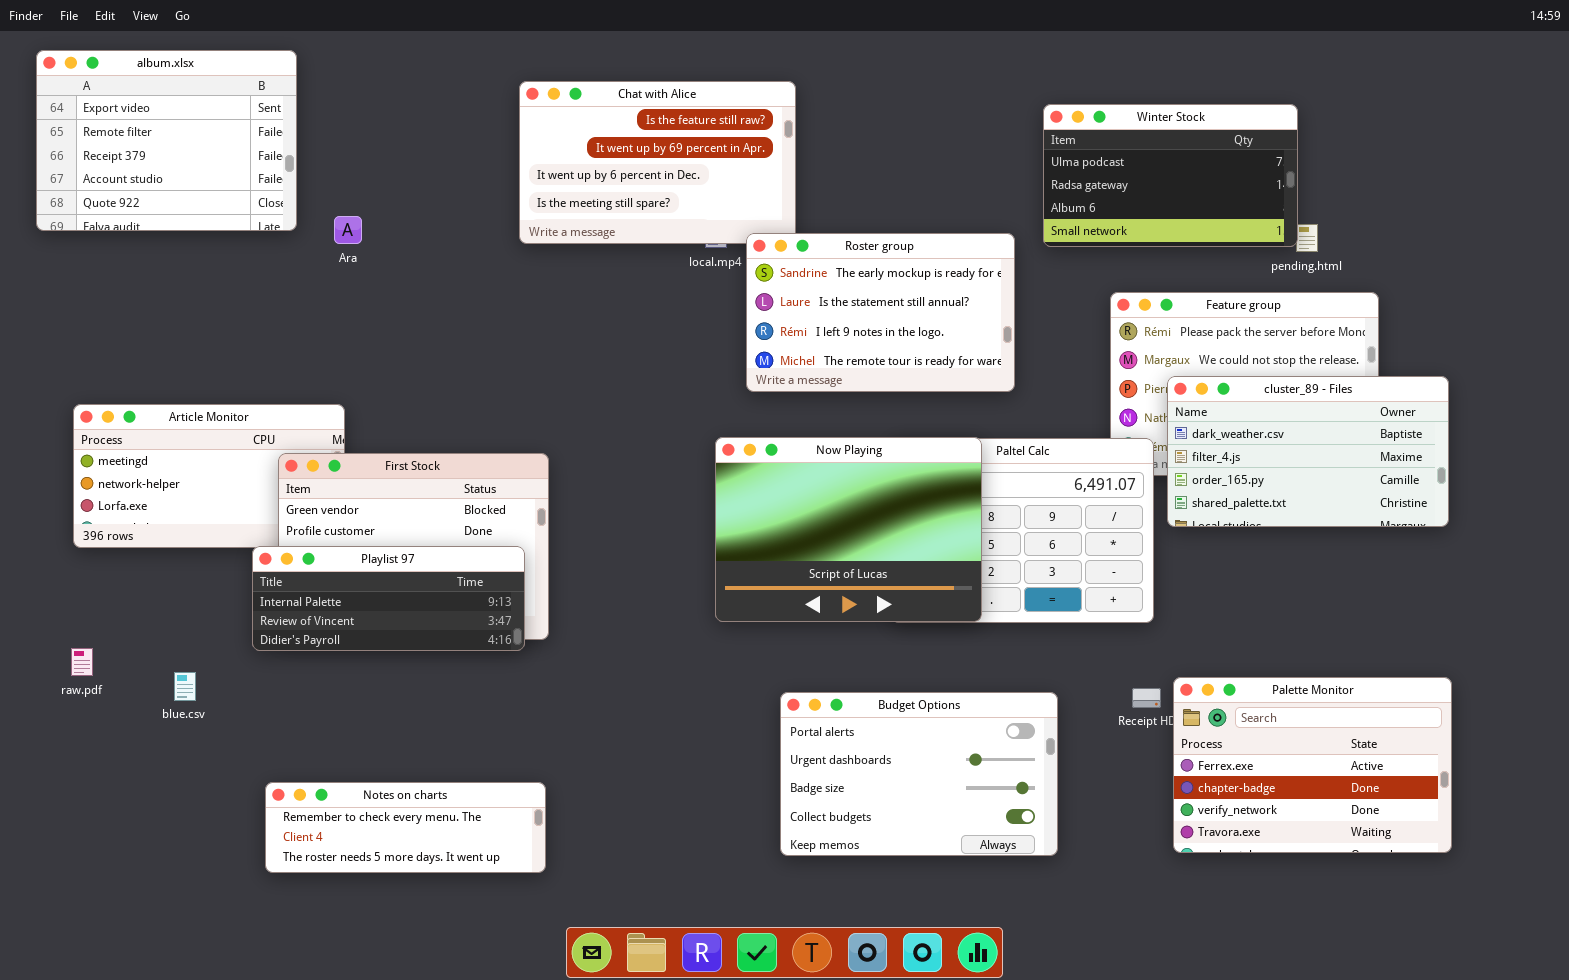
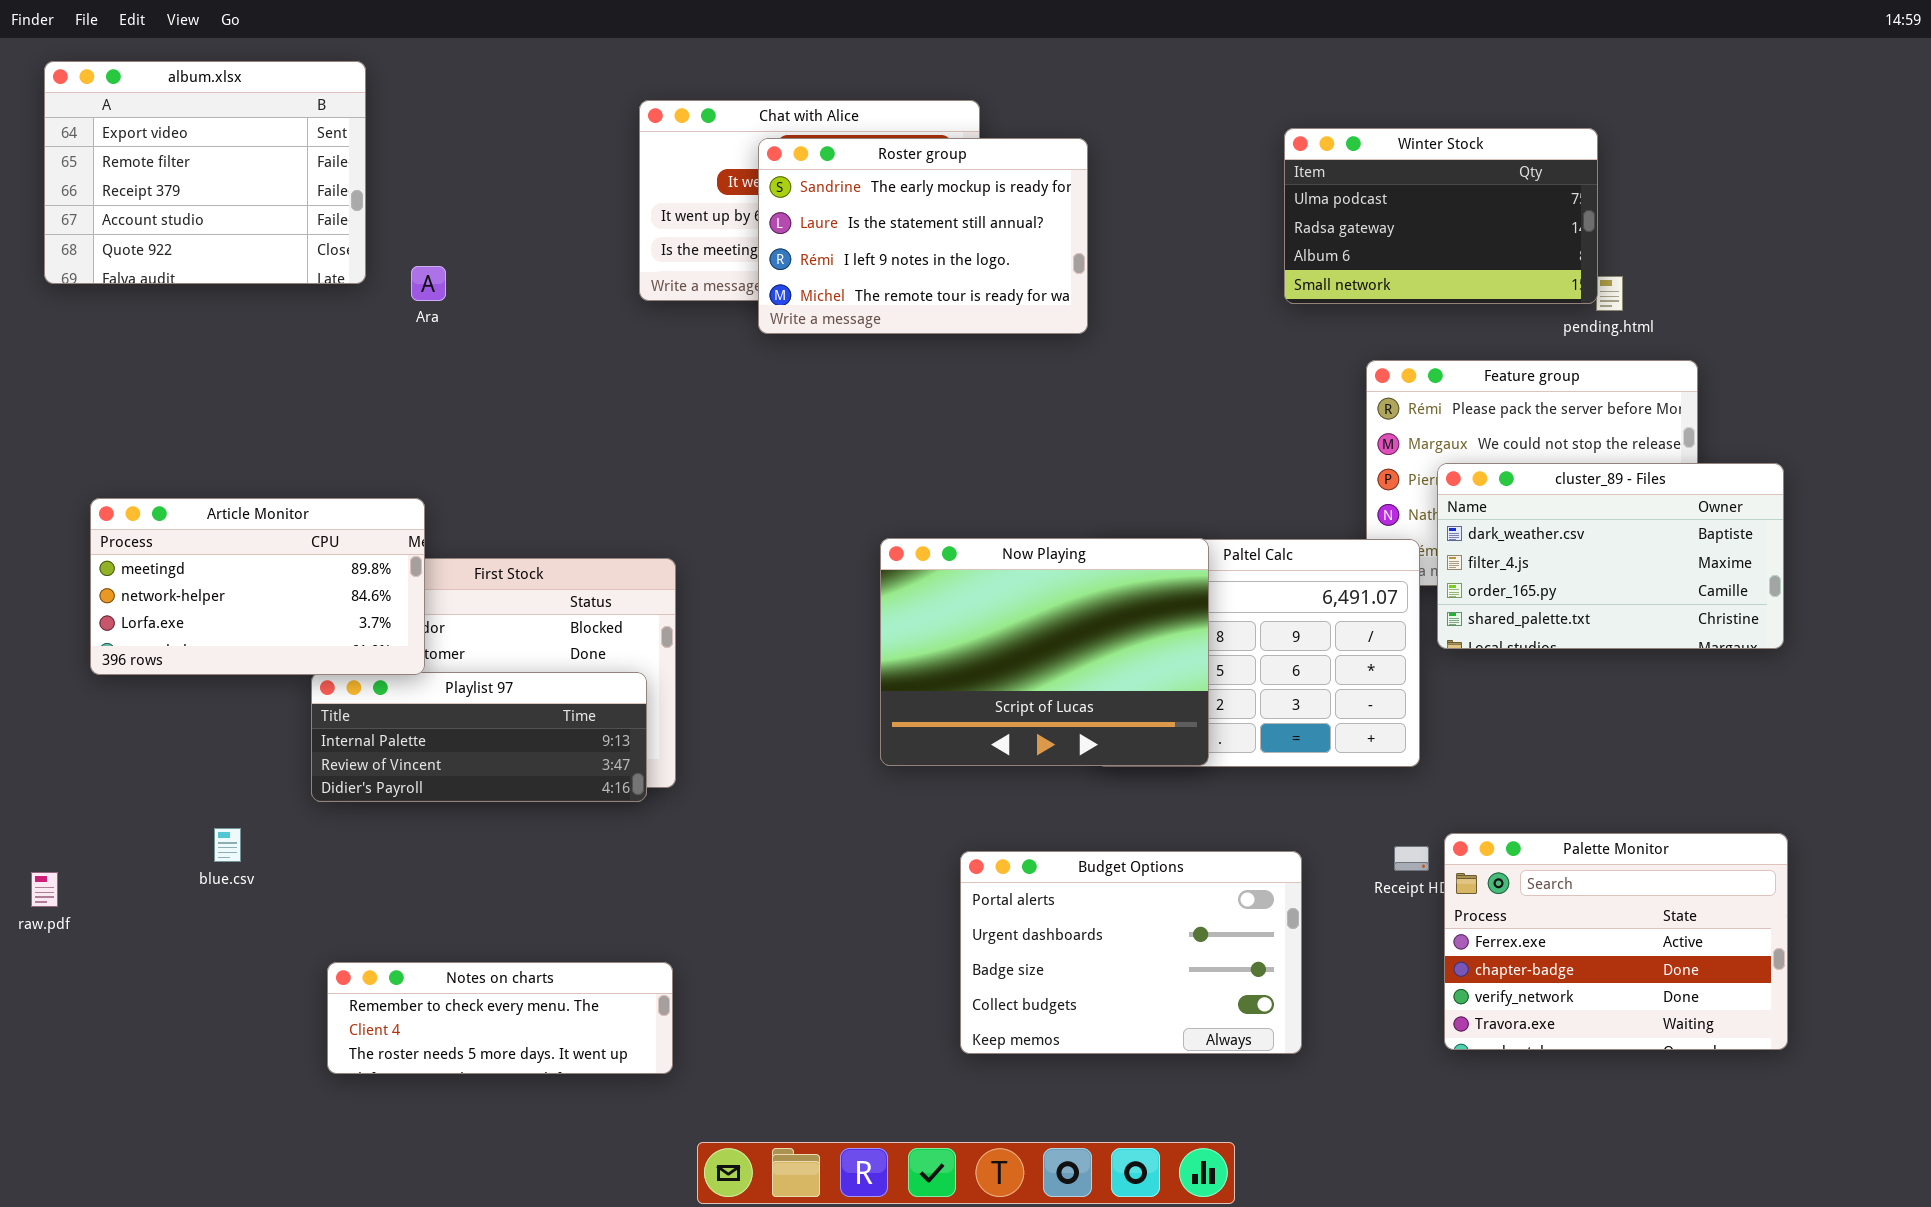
Roster group: [746,233,1015,392] -> [758,138,1088,334], moved
Article Monitor: [73,404,345,548] -> [90,498,425,675], raised
raw.pdf: [71,648,93,676] -> [31,872,58,907], moved

